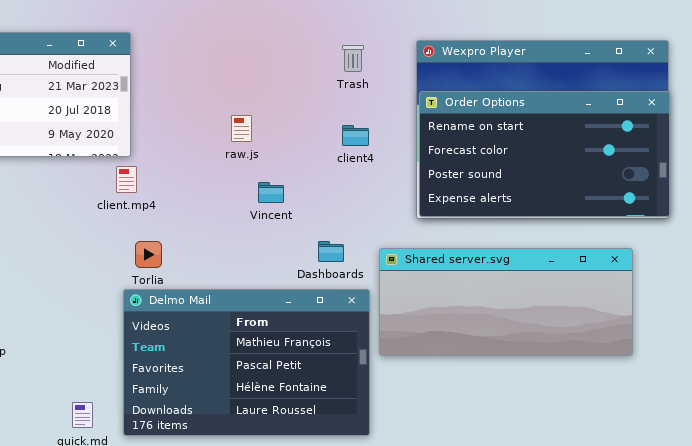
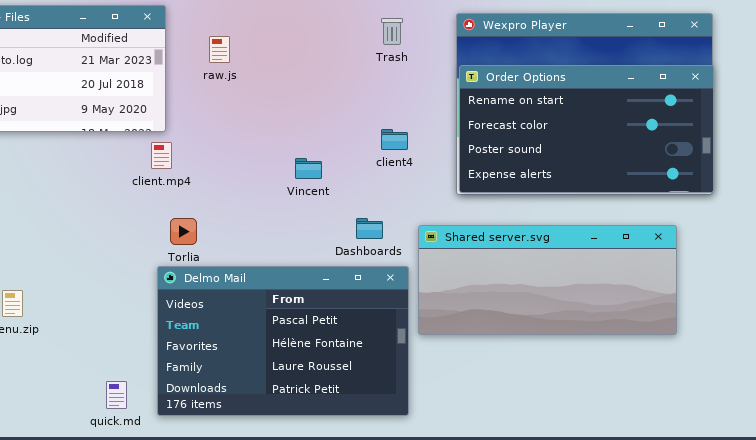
raw.js: [231,115,252,142] -> [209,36,230,63], moved
client4: [342,125,369,146] -> [381,129,408,150], moved
Delmo Mail: [123,289,370,436] -> [157,266,409,416], scrolled down 1 row

